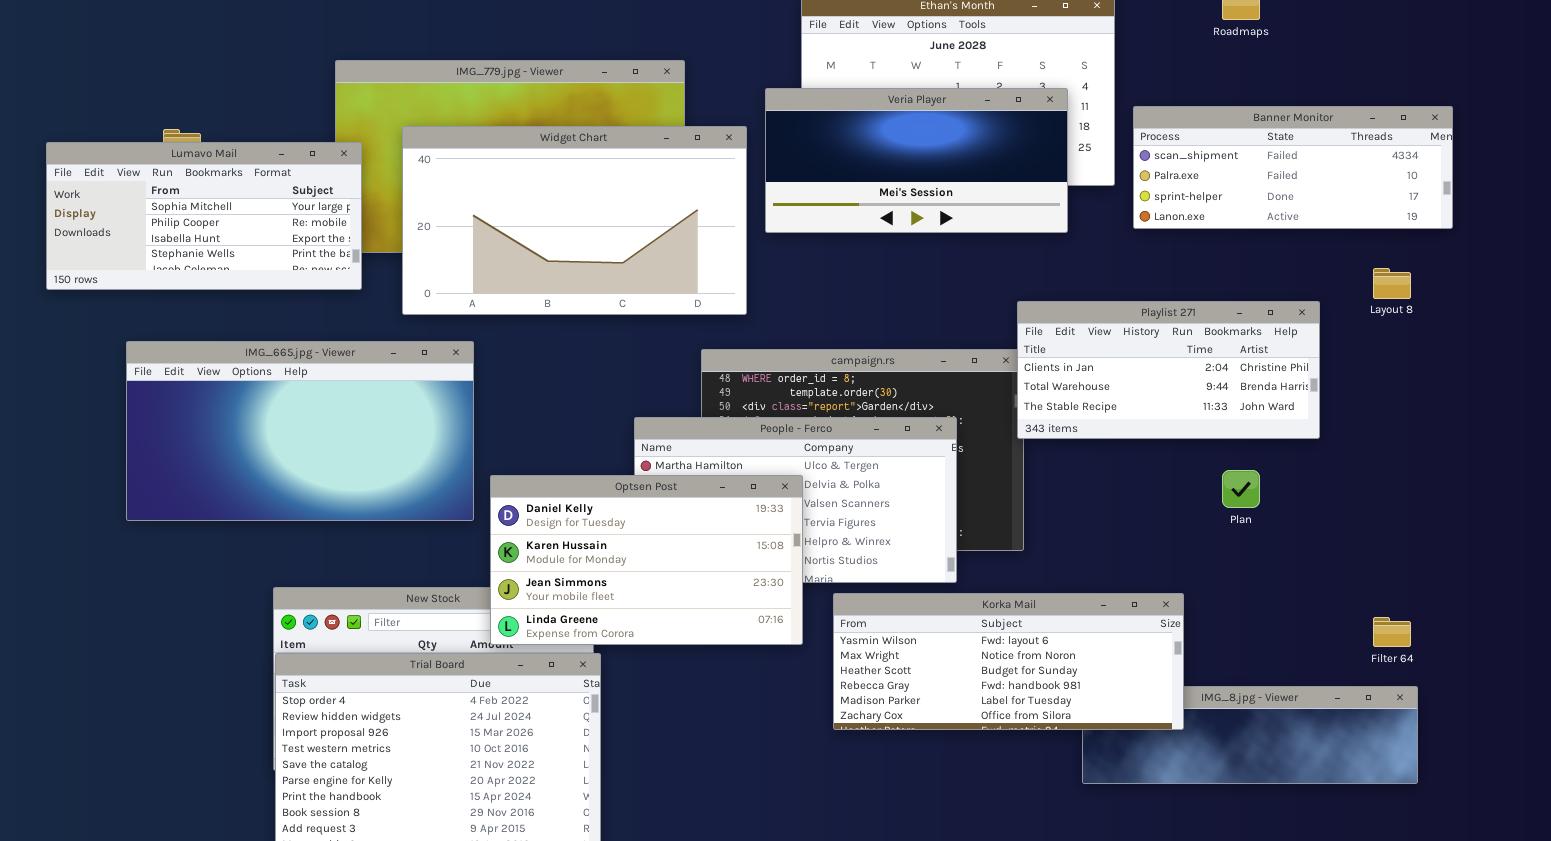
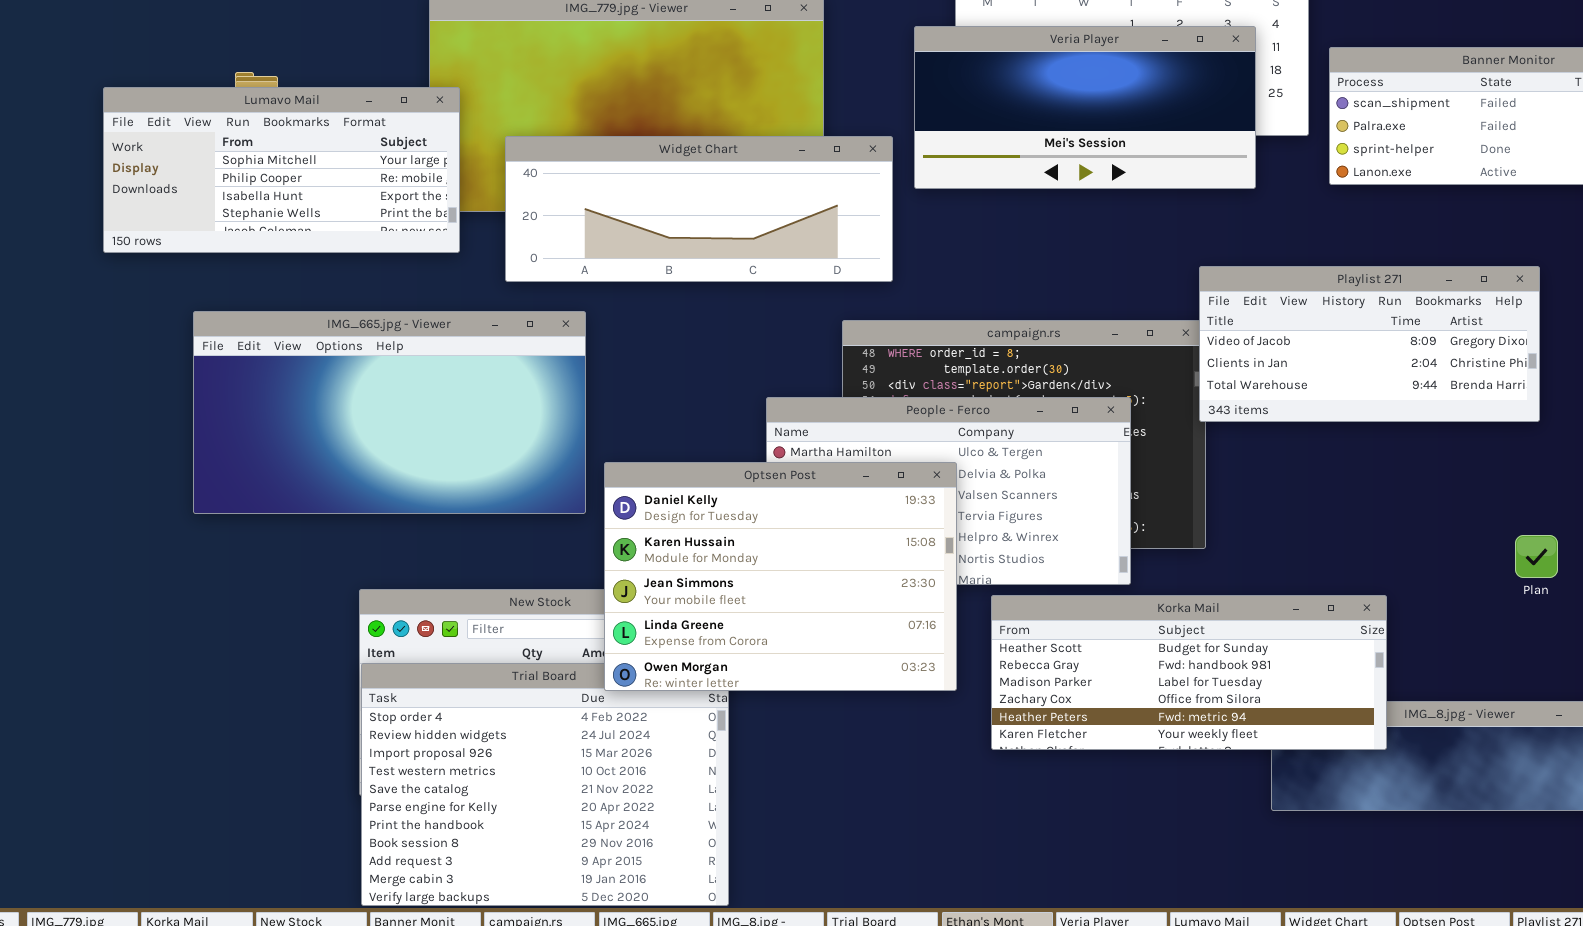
Widget Chart: [402,126,747,315] -> [505,136,893,282], resized
Playlist 271: [1017,301,1320,439] -> [1199,266,1540,422], scrolled up 1 row
Plan: [1222,470,1260,508] -> [1515,535,1558,578], moved
Optsen Post: [490,475,803,645] -> [604,462,957,691], resized
Korka Mail: [833,593,1184,730] -> [991,595,1387,750], scrolled down 2 rows

